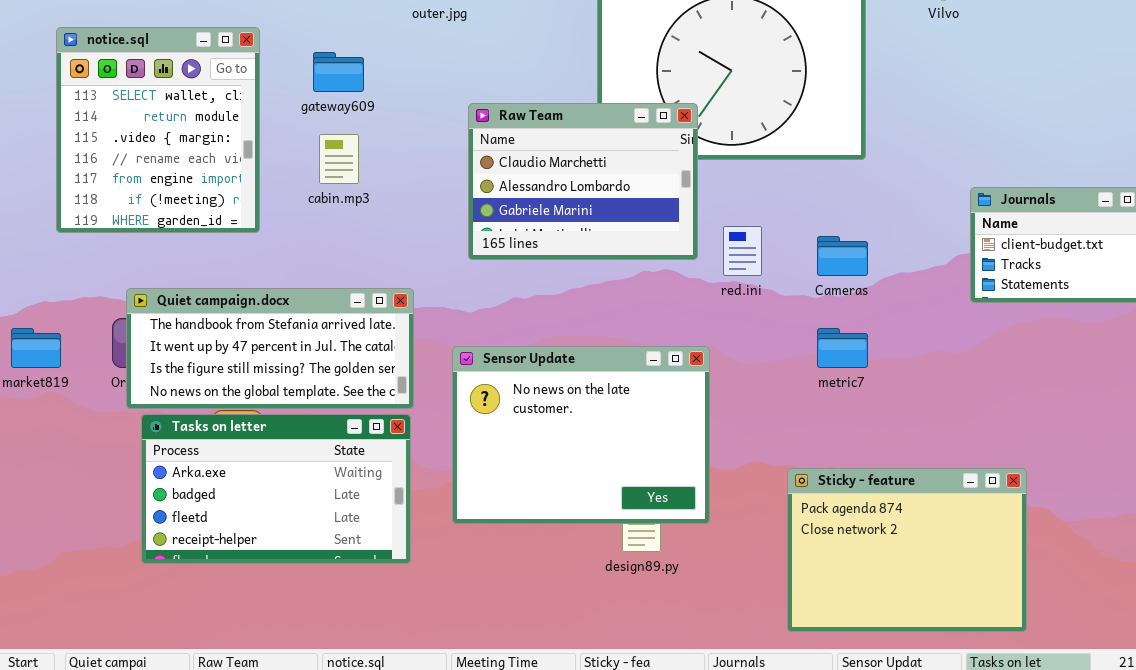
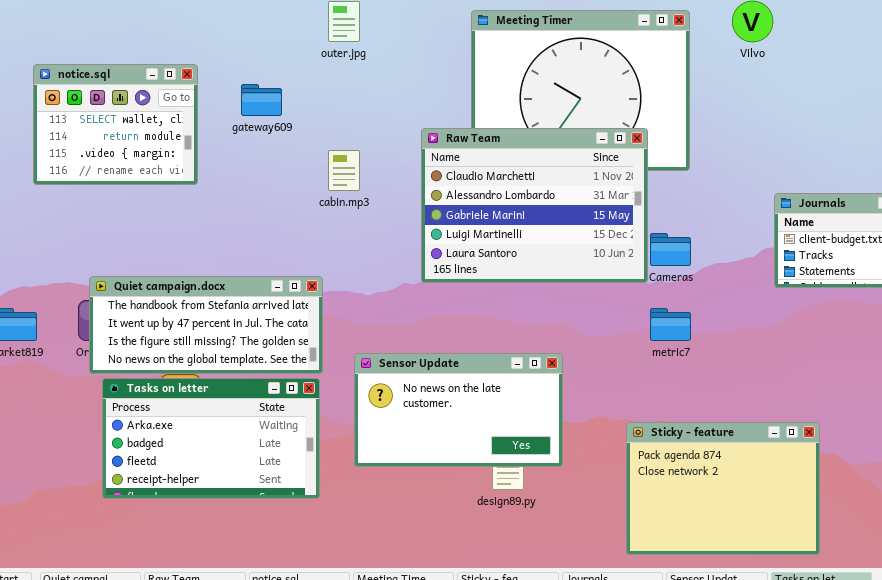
notice.sql: [56,27,260,233] -> [33,64,198,185], resized
Raw Team: [468,103,698,260] -> [421,128,648,283], moved, resized
cabin.mp3: [319,134,359,184] -> [328,150,360,191], moved
Sensor Update: [452,346,710,524] -> [354,353,563,467], resized

